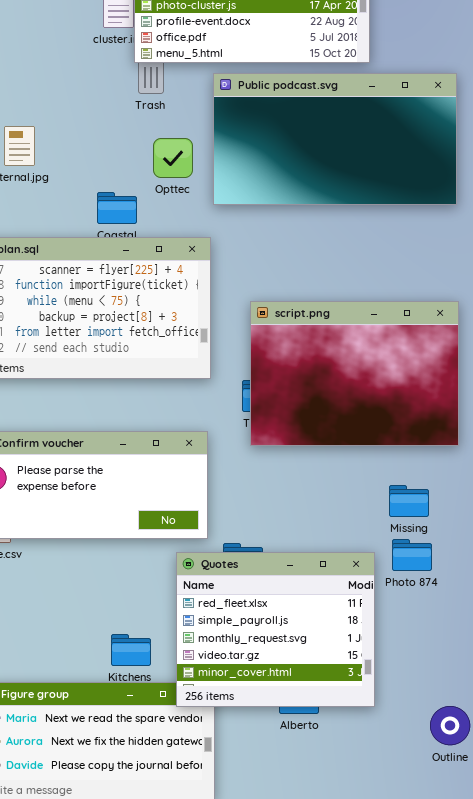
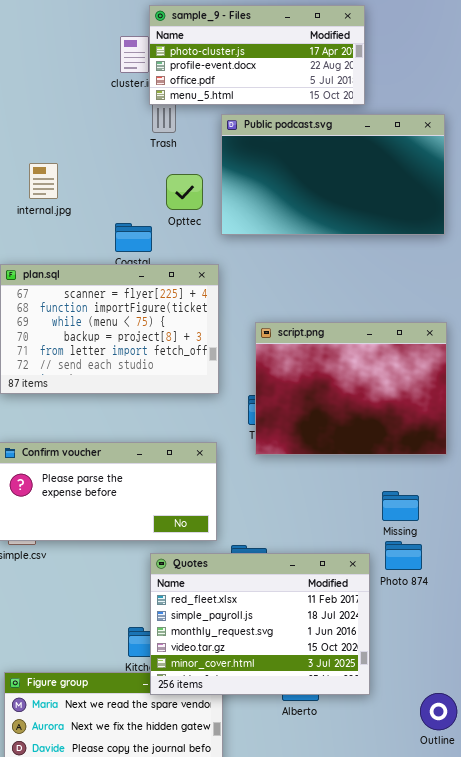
Quotes: [176,552,375,707] -> [150,553,370,695], resized

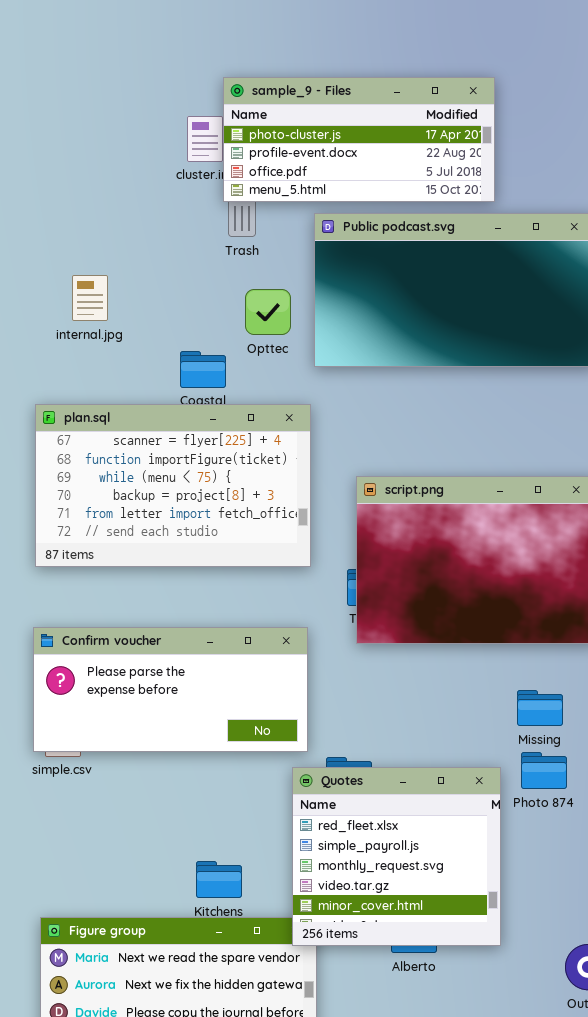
Quotes: [150,553,370,695] -> [292,767,501,946], resized

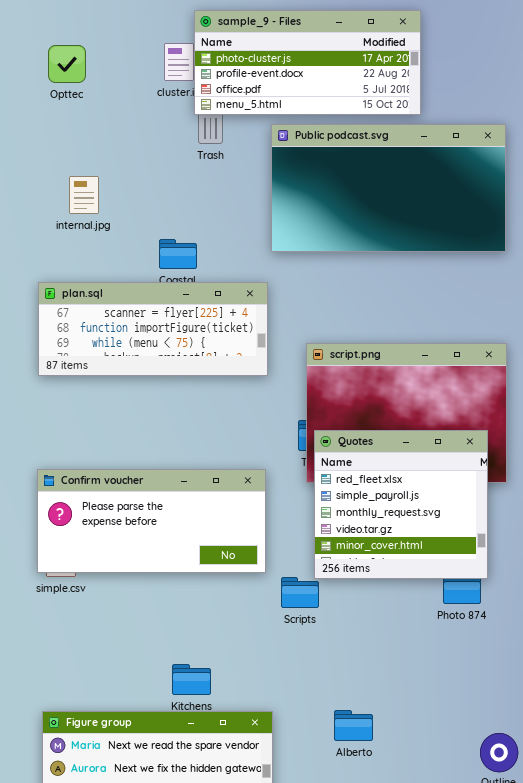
Opttec: [245,289,291,335] -> [48,45,86,83], moved
plan.sql: [35,404,311,567] -> [38,282,268,376], resized
Quotes: [292,767,501,946] -> [314,430,488,579], moved

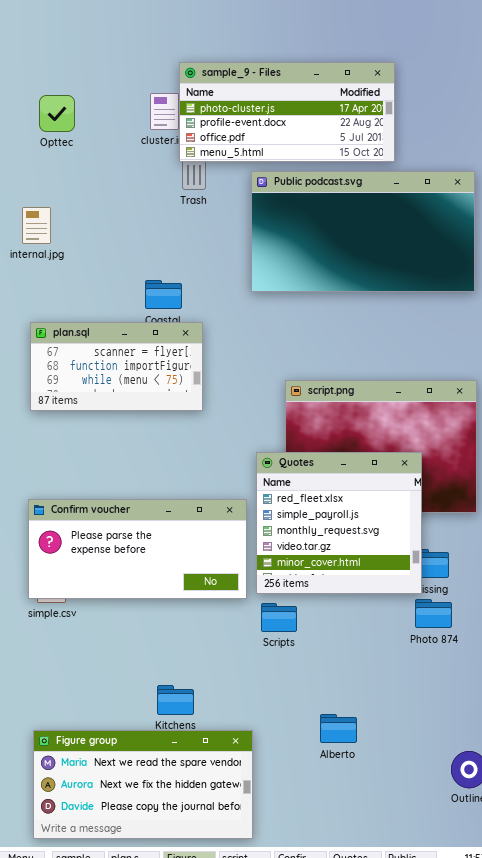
internal.jpg: [69,176,99,214] -> [22,207,51,244], moved
plan.sql: [38,282,268,376] -> [30,322,203,411], resized
Quotes: [314,430,488,579] -> [256,452,422,594], moved
Alberto: [334,710,373,741] -> [320,714,357,743], moved

